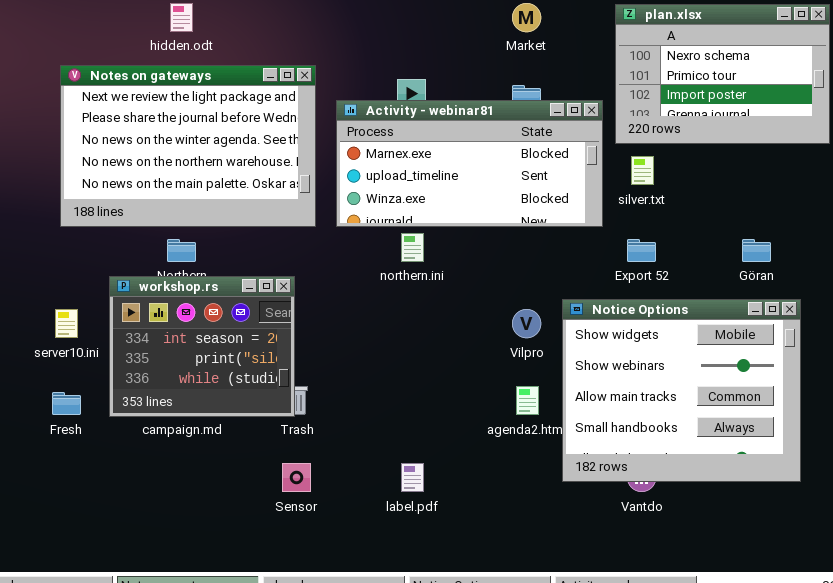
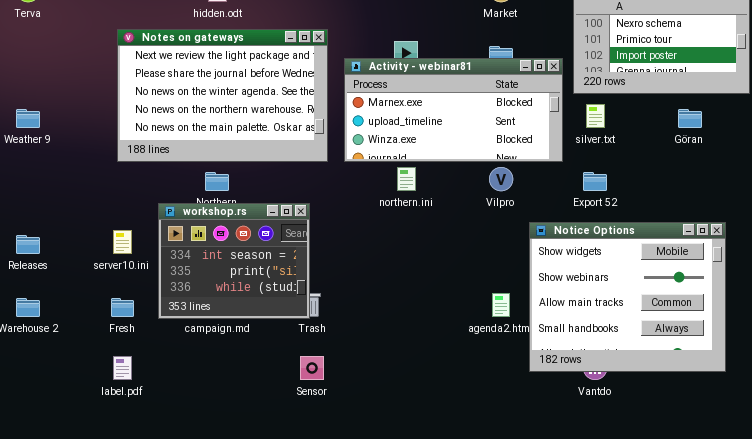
Göran: [742,239,771,262] -> [678,109,702,128], moved
Vilpro: [512,309,541,338] -> [489,167,513,191], moved
label.pdf: [401,463,424,492] -> [113,356,132,380], moved

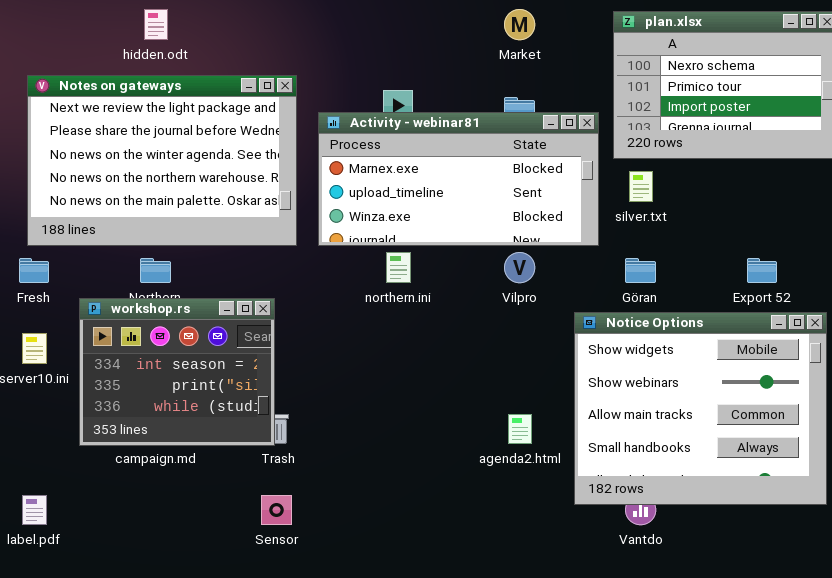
Göran: [678,109,702,128] -> [625,258,656,283], moved
Export 52: [583,172,607,191] -> [747,258,777,283], moved
Notice Options: [529,222,726,372] -> [574,312,827,505], moved
Fresh: [111,298,134,317] -> [19,258,49,283], moved

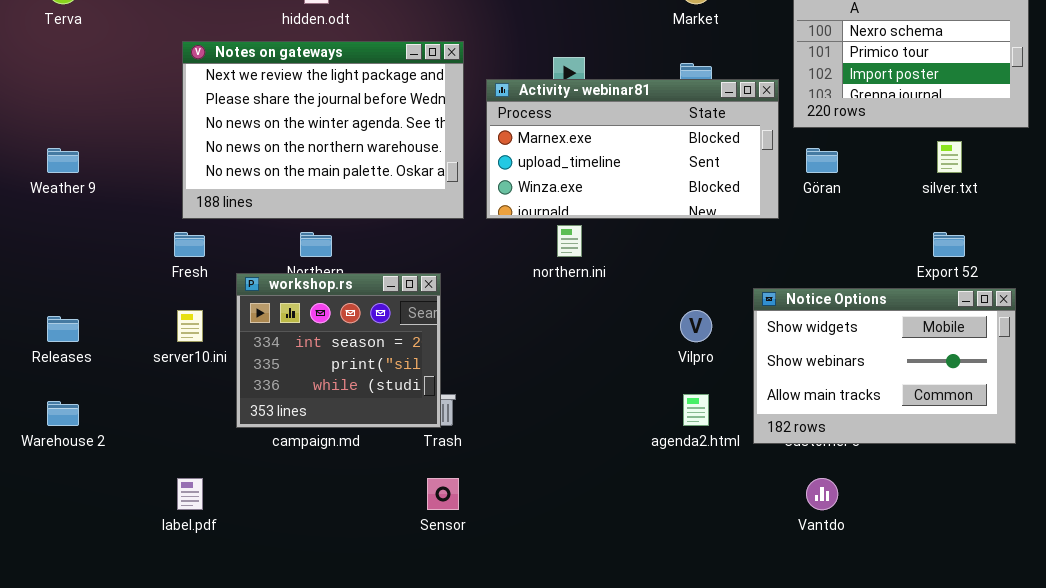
silver.txt: [629,171,653,202] -> [937,141,962,173], moved
Vilpro: [504,252,535,283] -> [680,310,712,342], moved
Göran: [625,258,656,283] -> [806,148,838,173], moved
Notice Options: [574,312,827,505] -> [753,288,1016,444], resized

